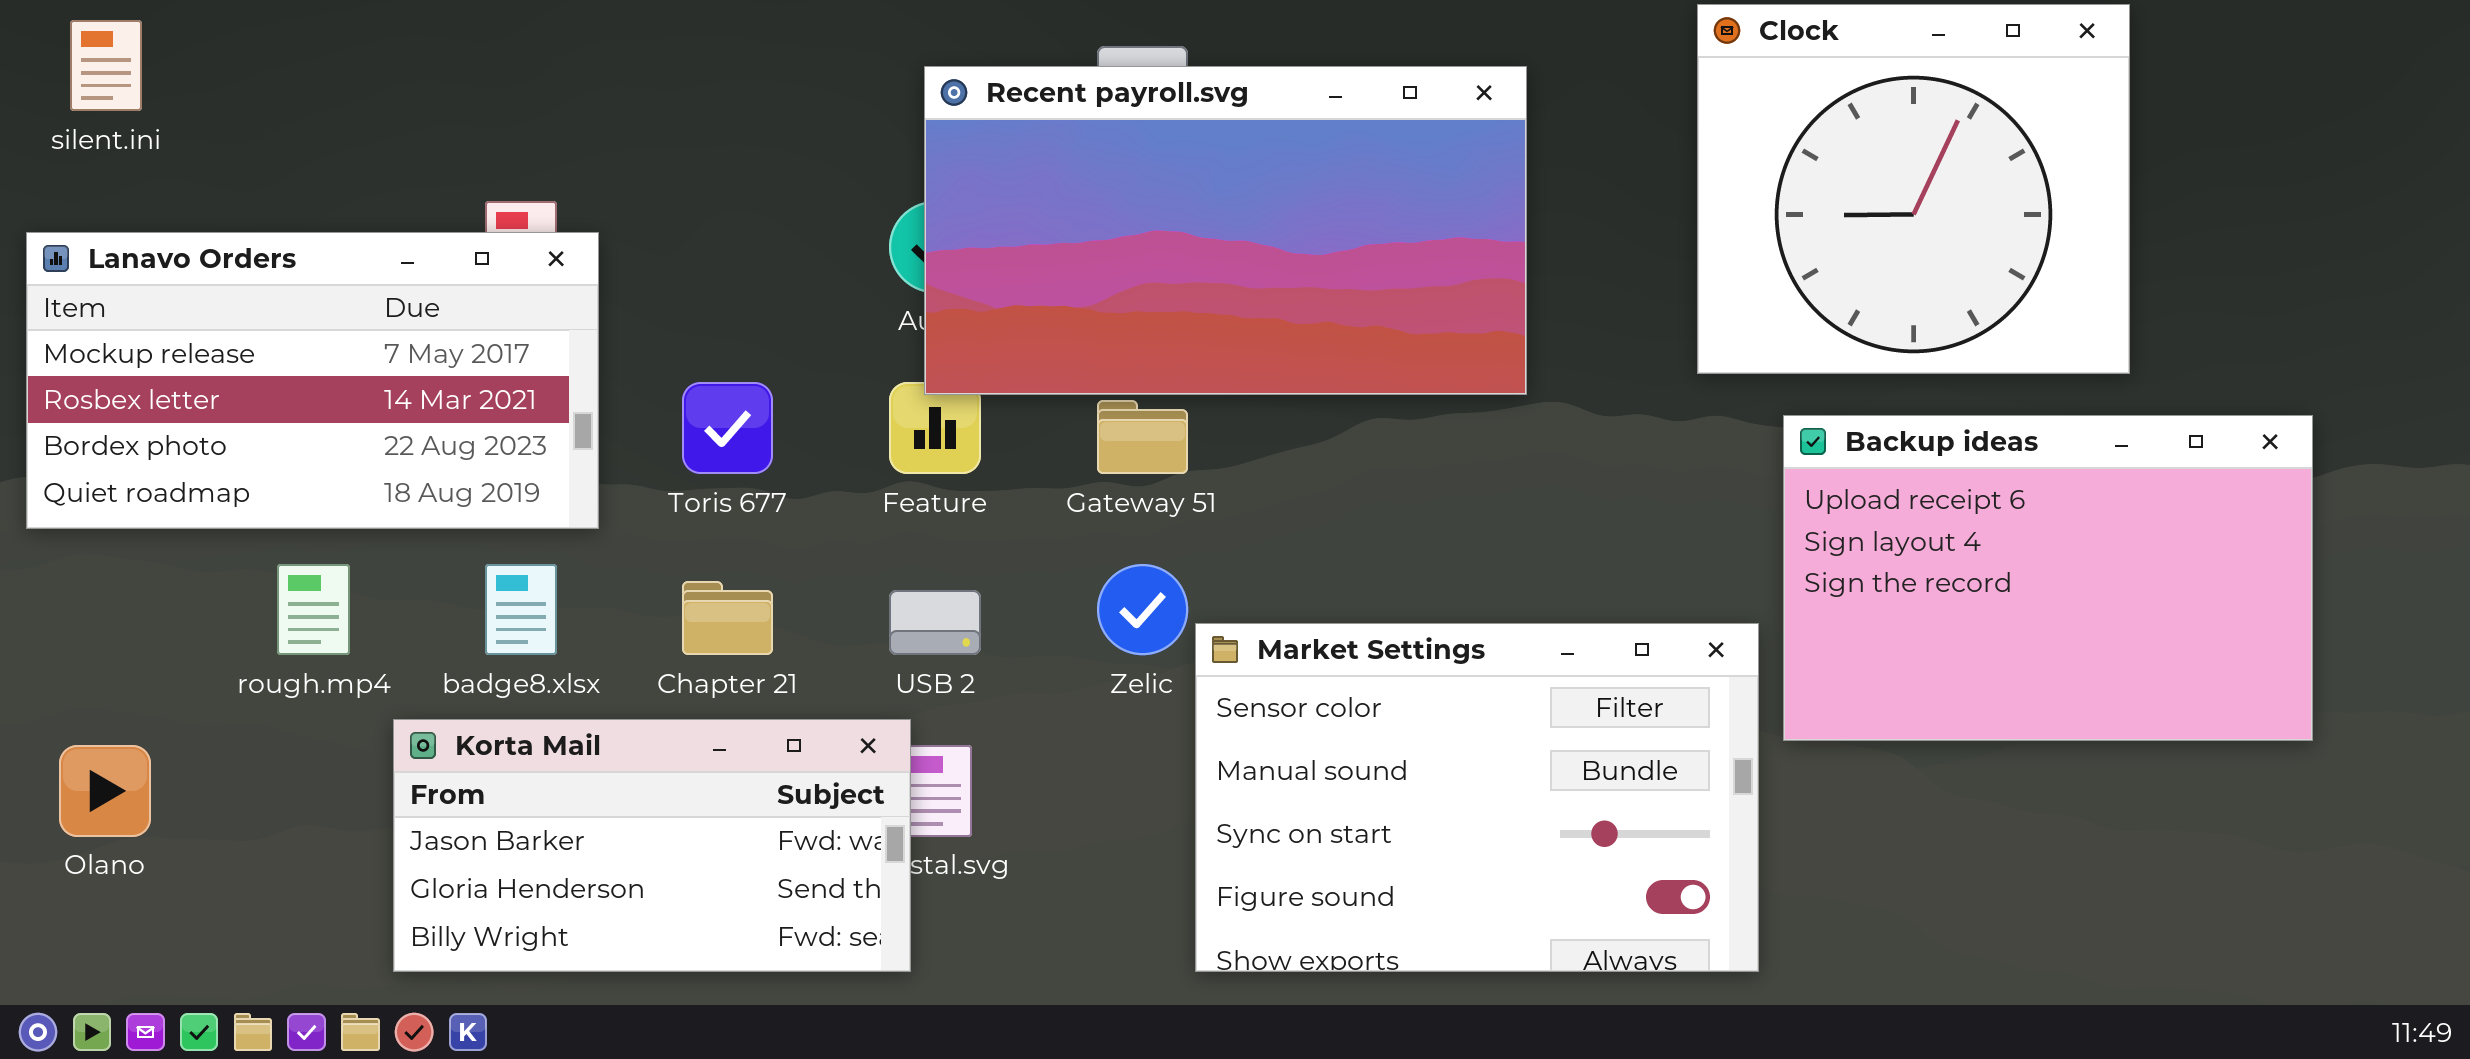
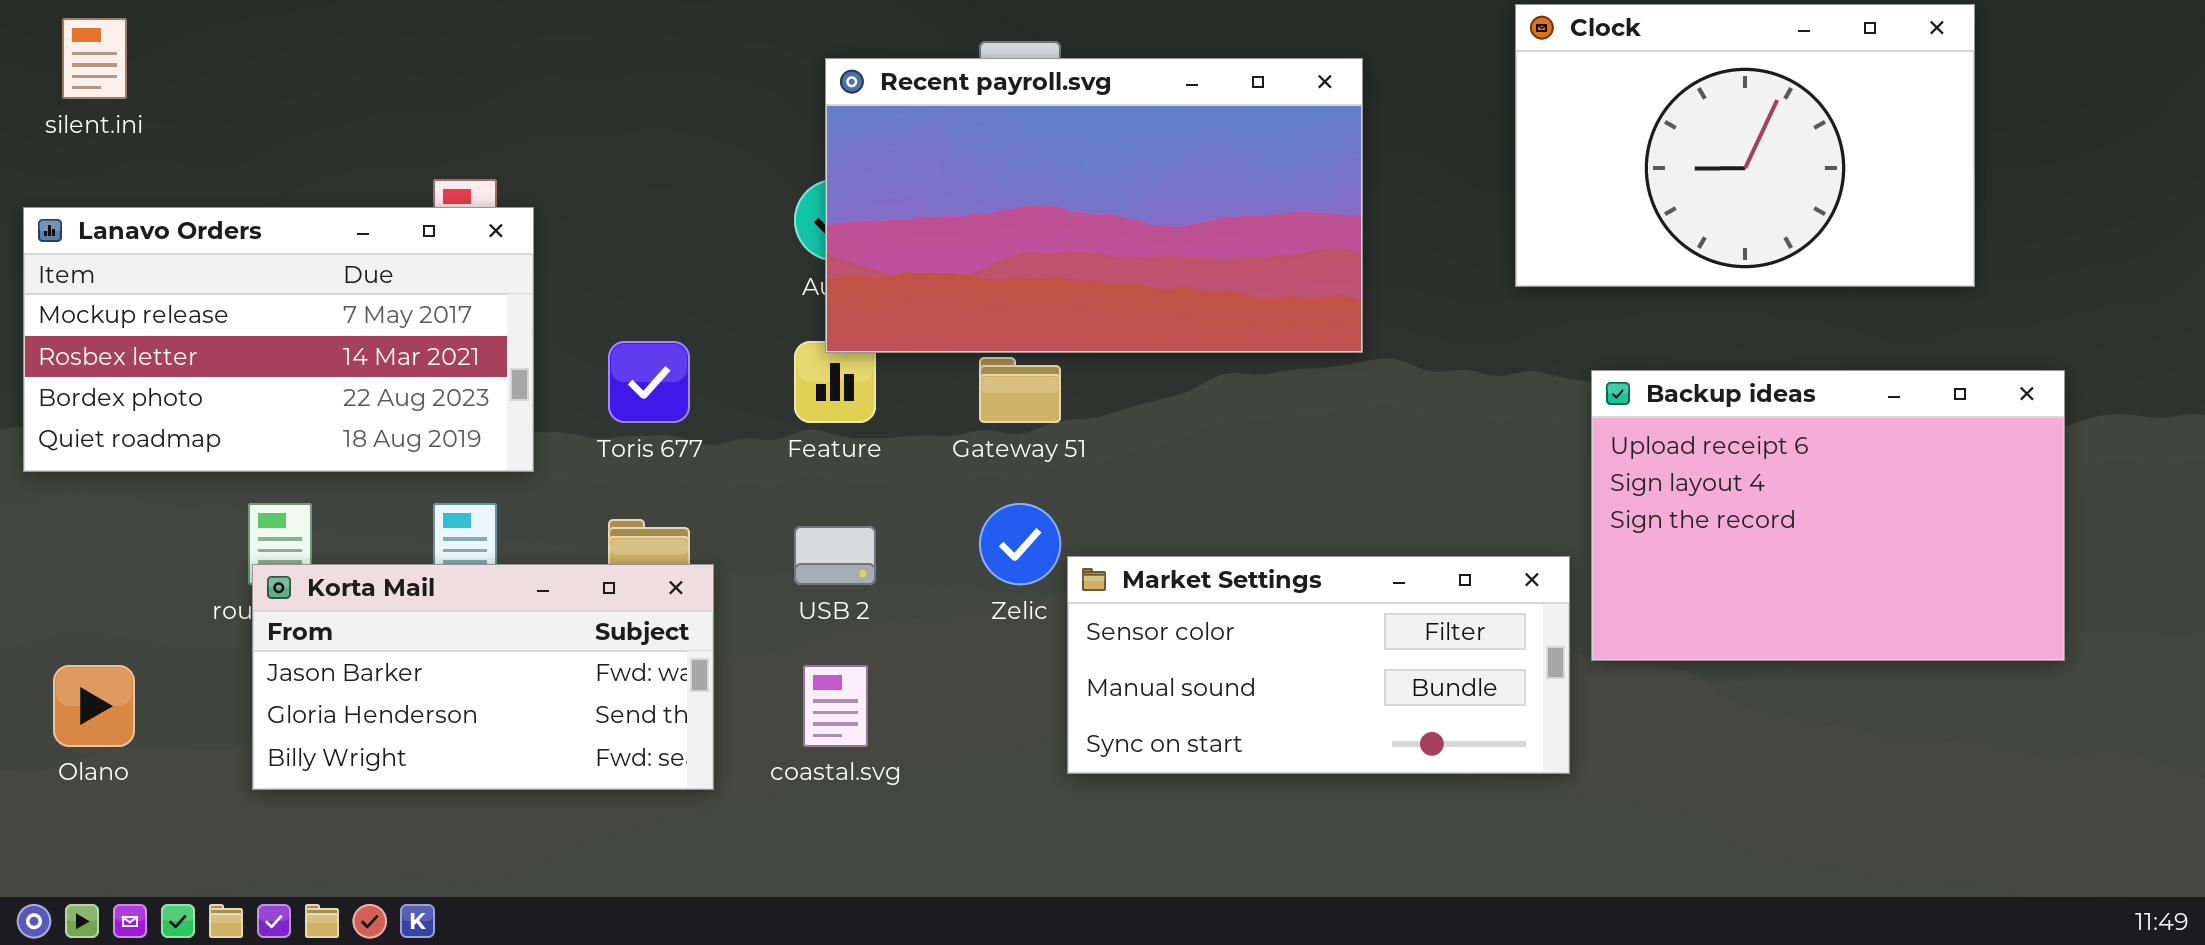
Clock: [1697,4,2130,374] -> [1515,4,1975,287], resized
Market Settings: [1195,623,1759,972] -> [1067,556,1570,774], resized
Korta Mail: [393,719,911,972] -> [252,564,714,790], moved

